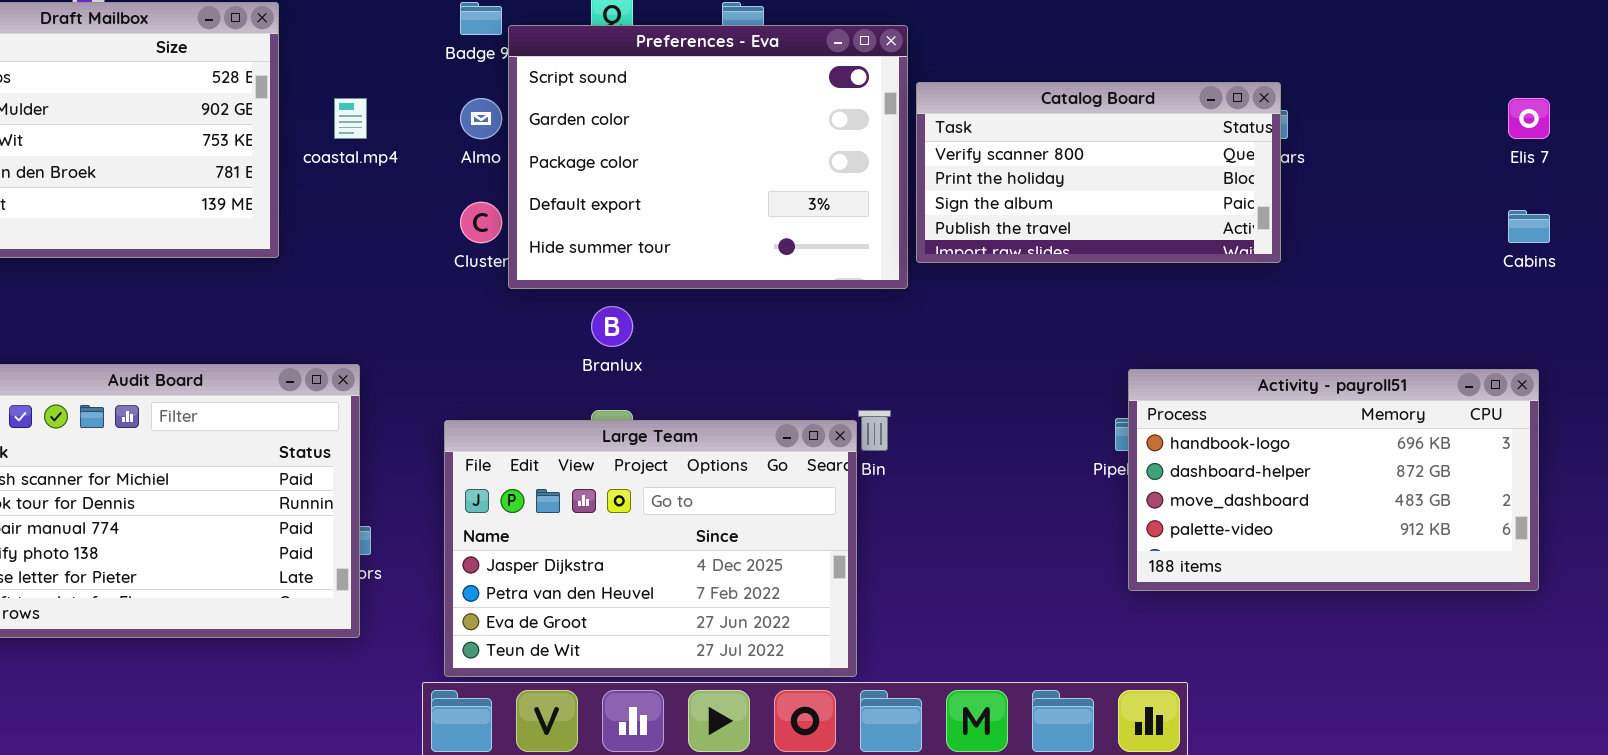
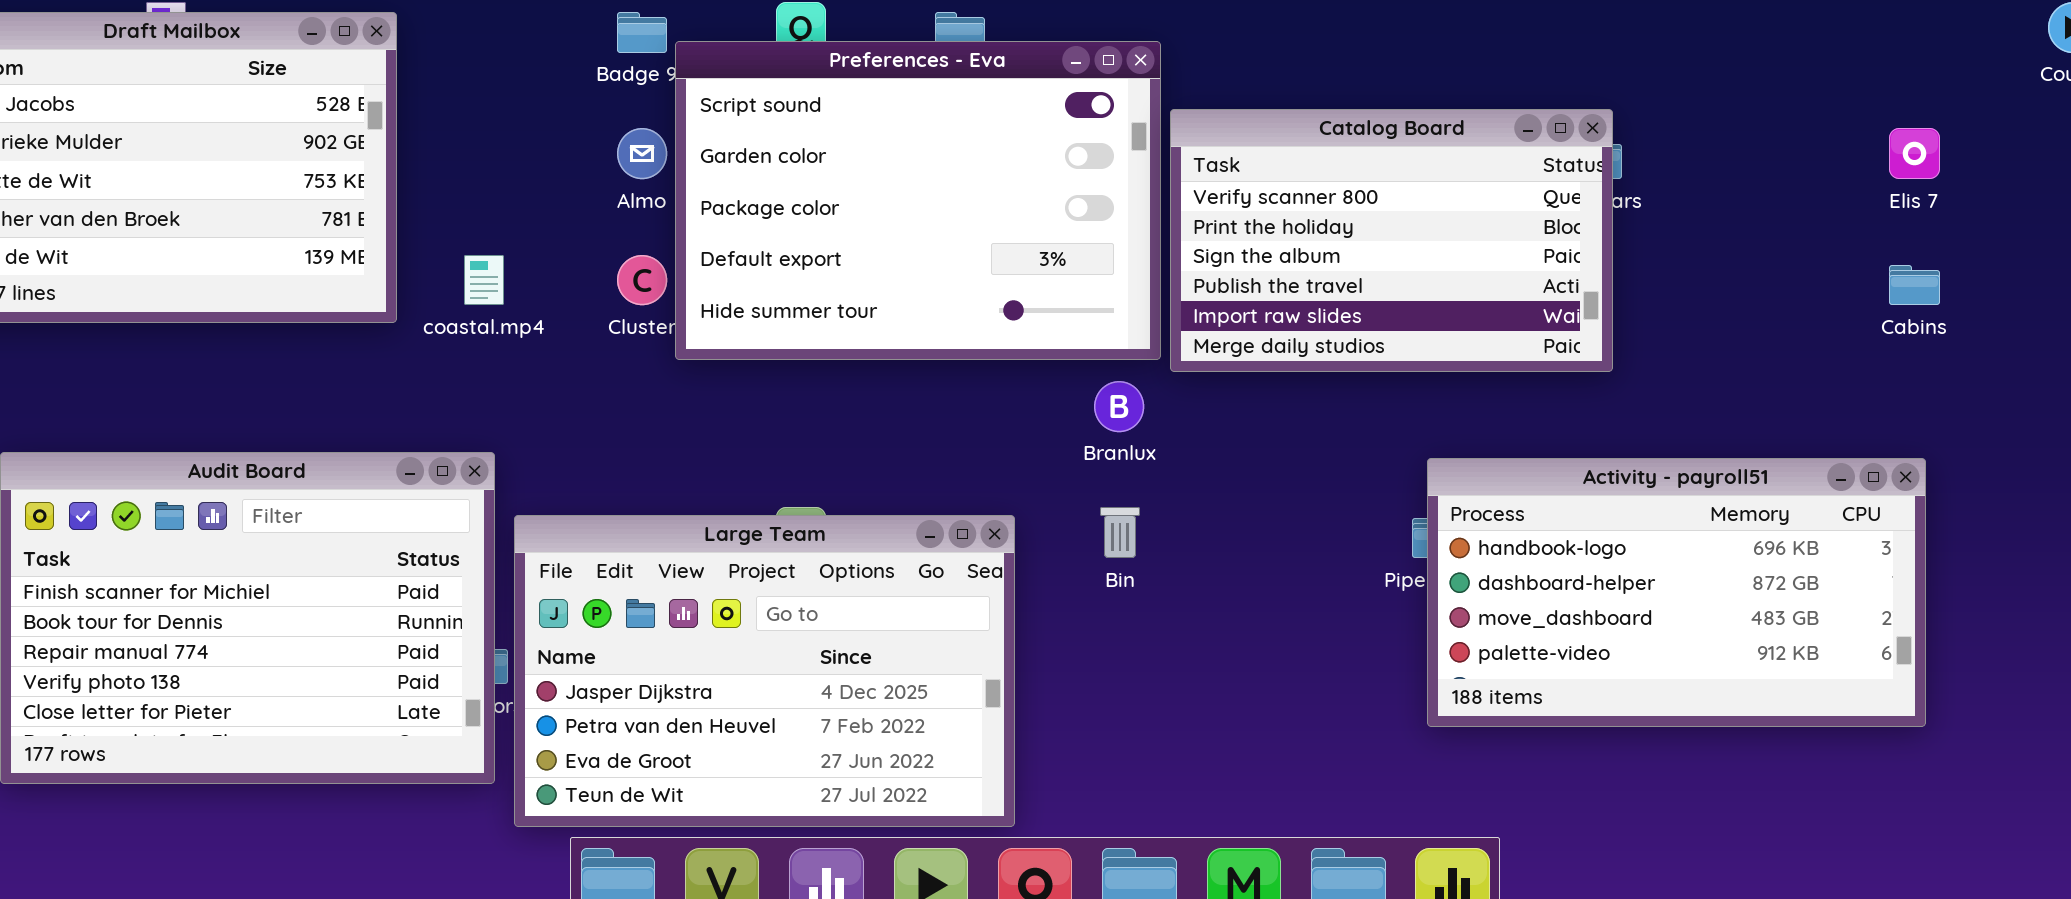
Catalog Board: [916,82,1281,263] -> [1170,109,1613,372], resized
coastal.mp4: [334,98,367,139] -> [464,255,504,305], moved
Branlux: [591,306,633,347] -> [1094,381,1144,432], moved
Large Team: [444,420,857,677] -> [514,515,1015,827], moved

